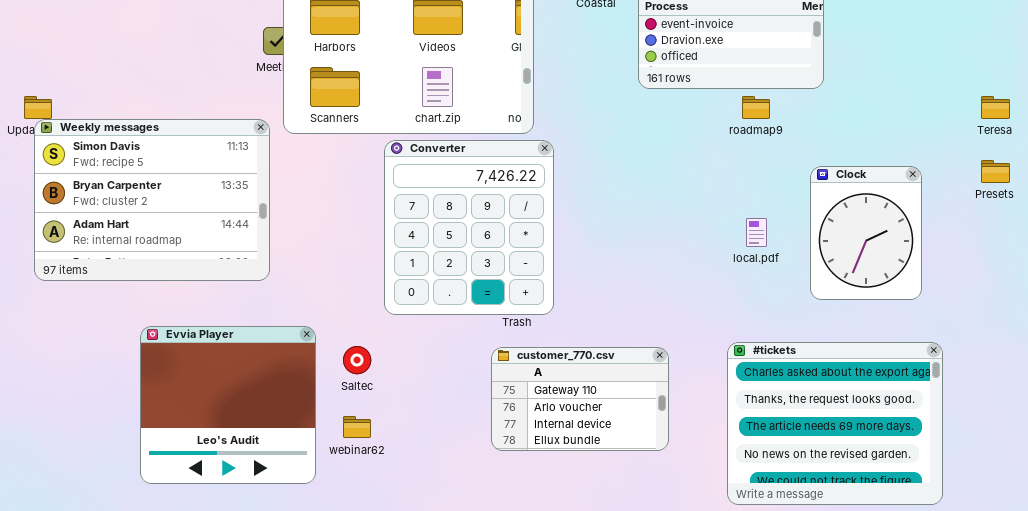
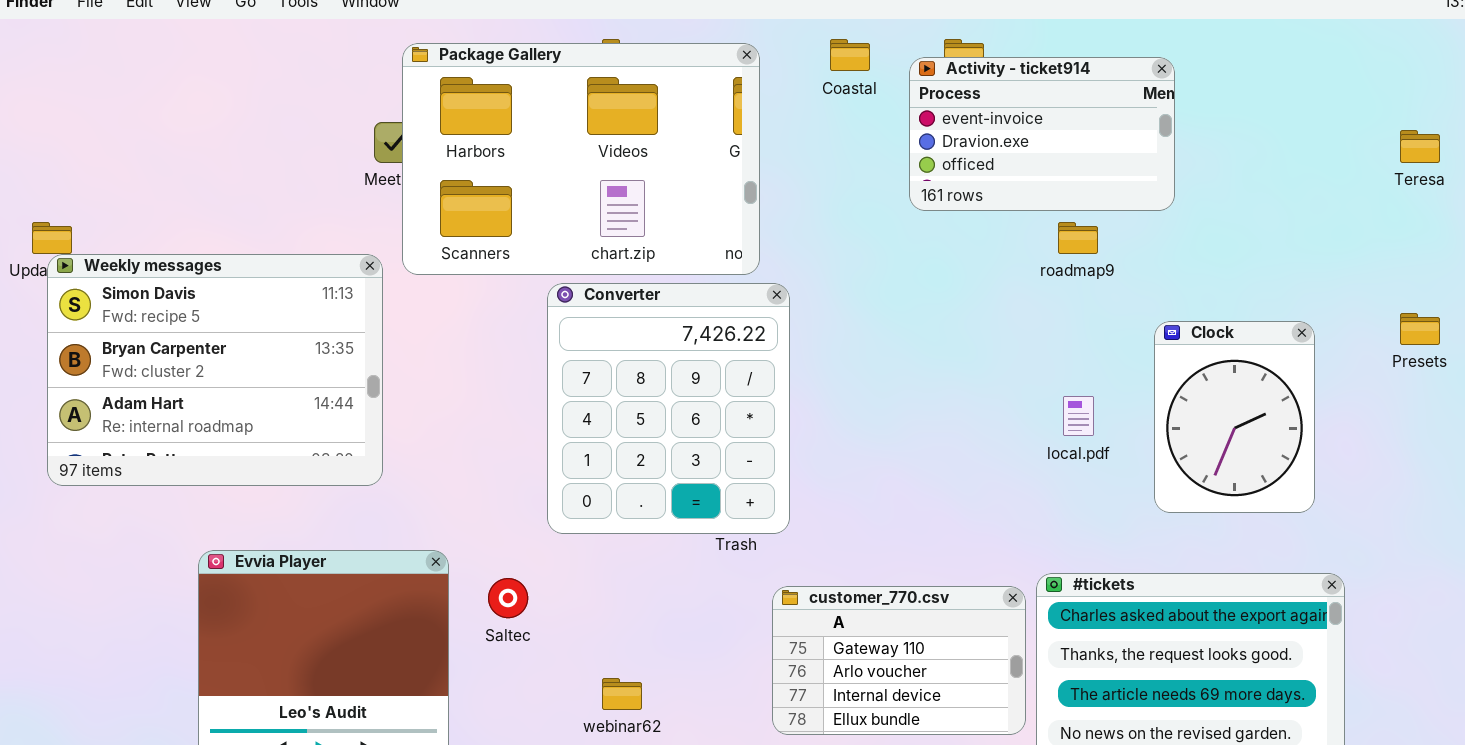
Teresa: [981,96,1010,119] -> [1400,130,1440,163], moved
customer_770.csv: [491,347,669,451] -> [772,586,1026,735], moved
webinar62: [343,416,371,438] -> [602,678,642,710], moved

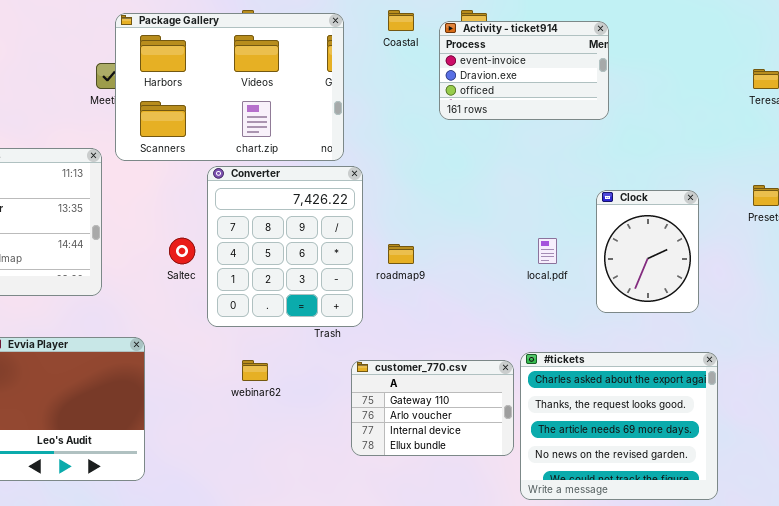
roadmap9: [1058,222,1098,254] -> [388,244,414,264], moved
Saltec: [488,578,528,618] -> [169,238,195,264], moved
webinar62: [602,678,642,710] -> [242,360,268,381], moved

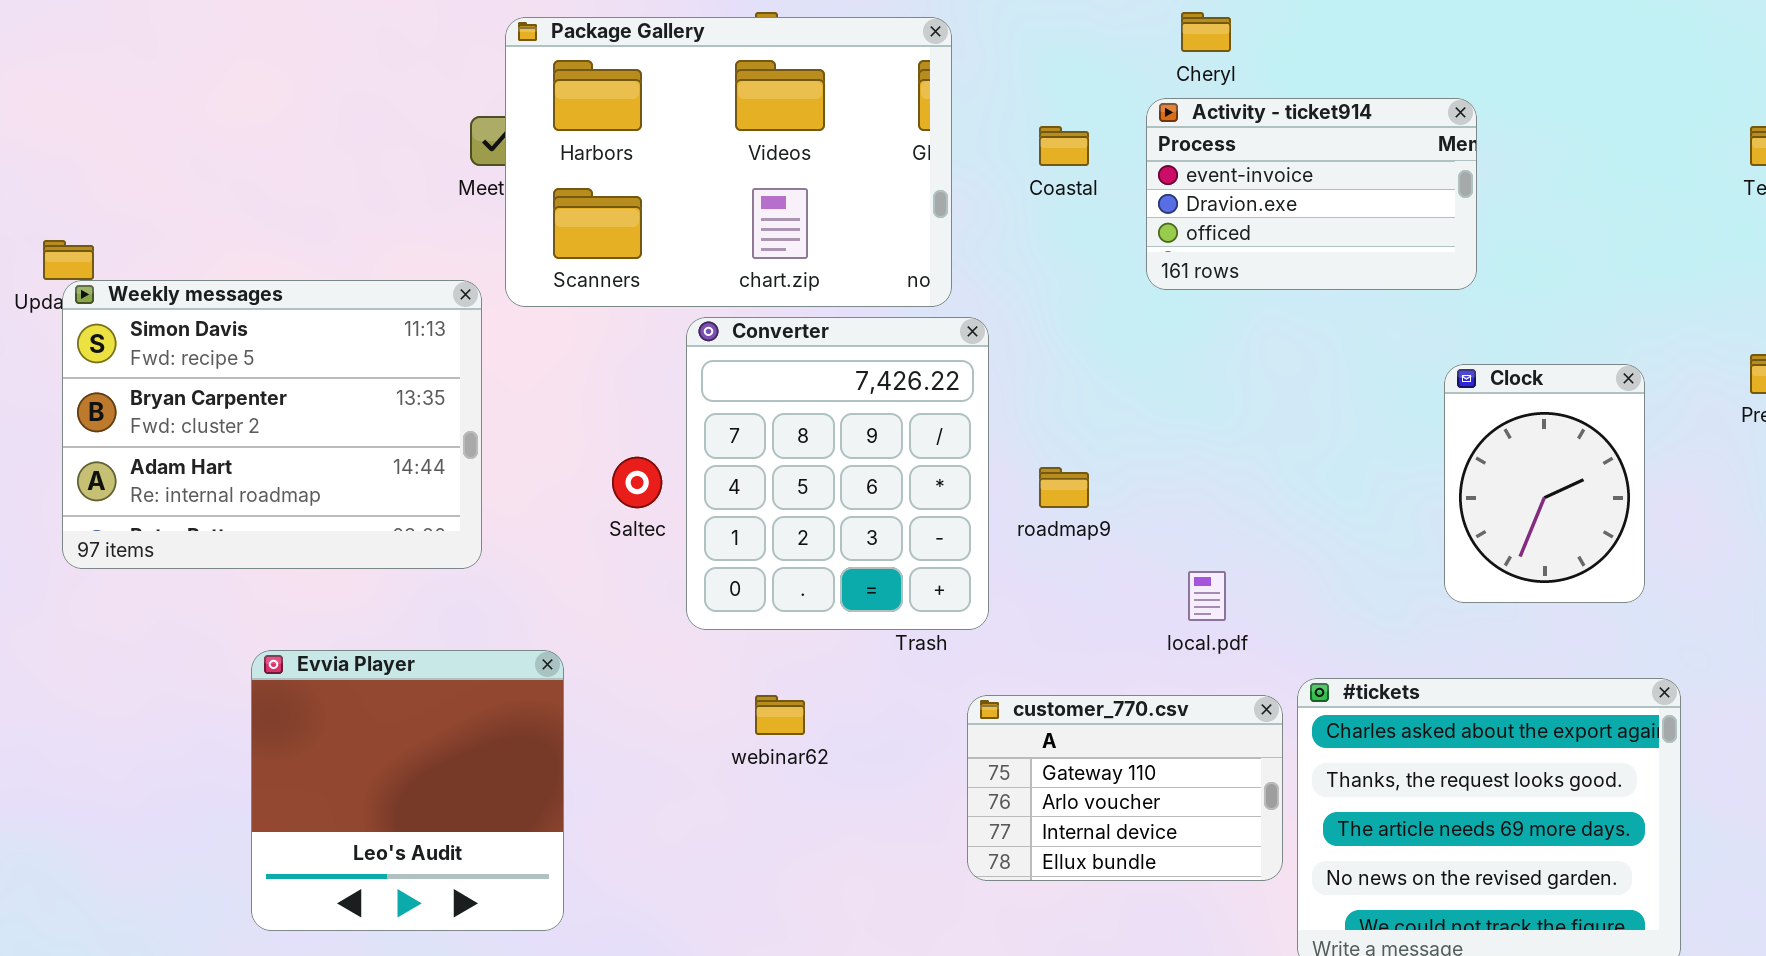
Coastal: [388,10,414,31] -> [1039,126,1089,166], moved
Activity - ticket914: [439,21,609,120] -> [1146,98,1477,290], moved
local.pdf: [538,238,557,264] -> [1188,571,1226,621], moved

